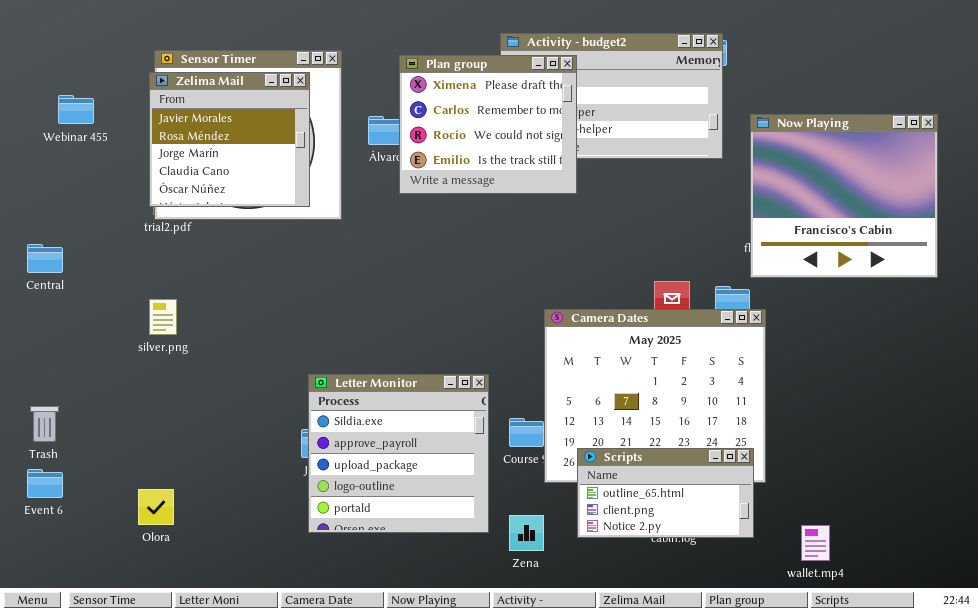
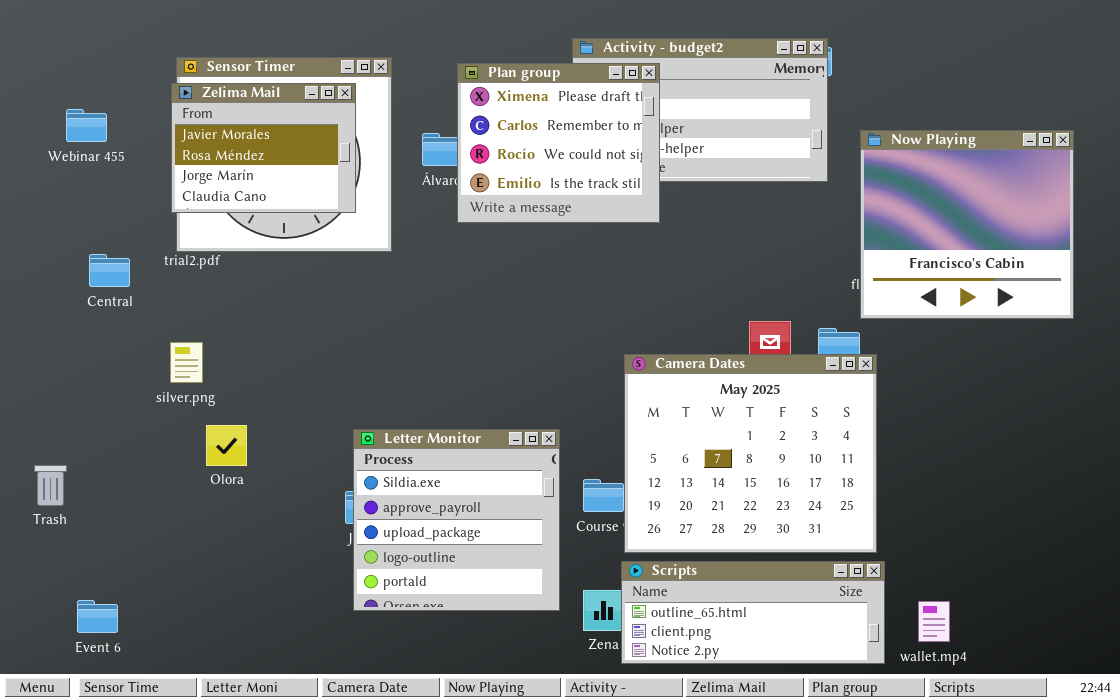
Zelima Mail: [149,72,310,207] -> [171,83,356,213], resized
Central: [27,244,63,273] -> [89,254,130,287], moved
Scripts: [577,448,754,538] -> [621,561,885,664], moved, resized
Event 6: [27,469,63,498] -> [77,600,118,633], moved
Olora: [138,489,174,525] -> [206,425,247,466], moved

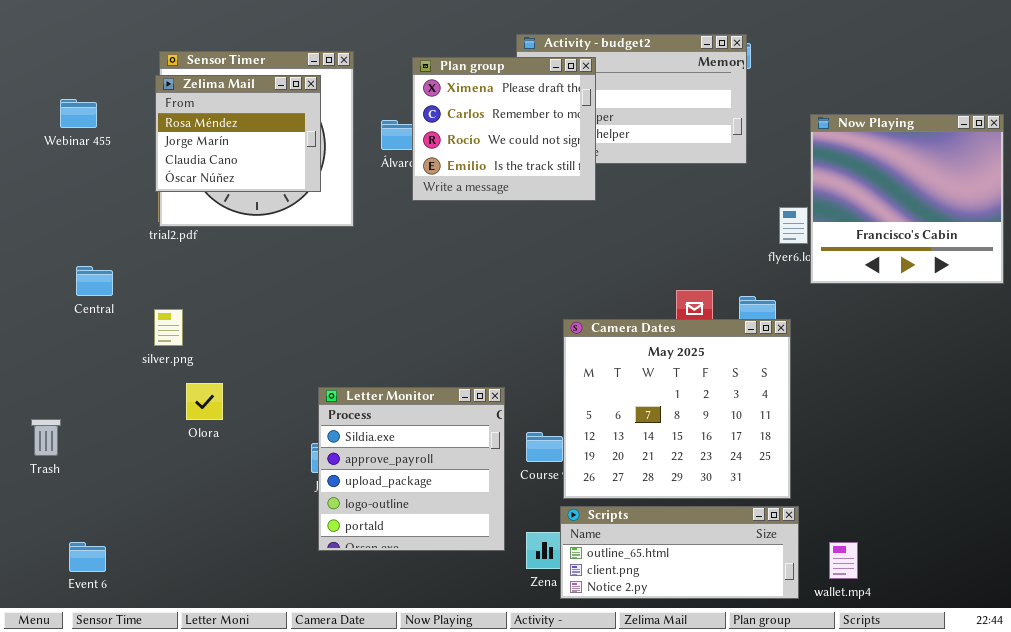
Zelima Mail: [171,83,356,213] -> [155,75,321,192], scrolled down 1 row
Now Playing: [860,130,1074,319] -> [810,114,1004,284], moved
Central: [89,254,130,287] -> [76,266,113,296], moved

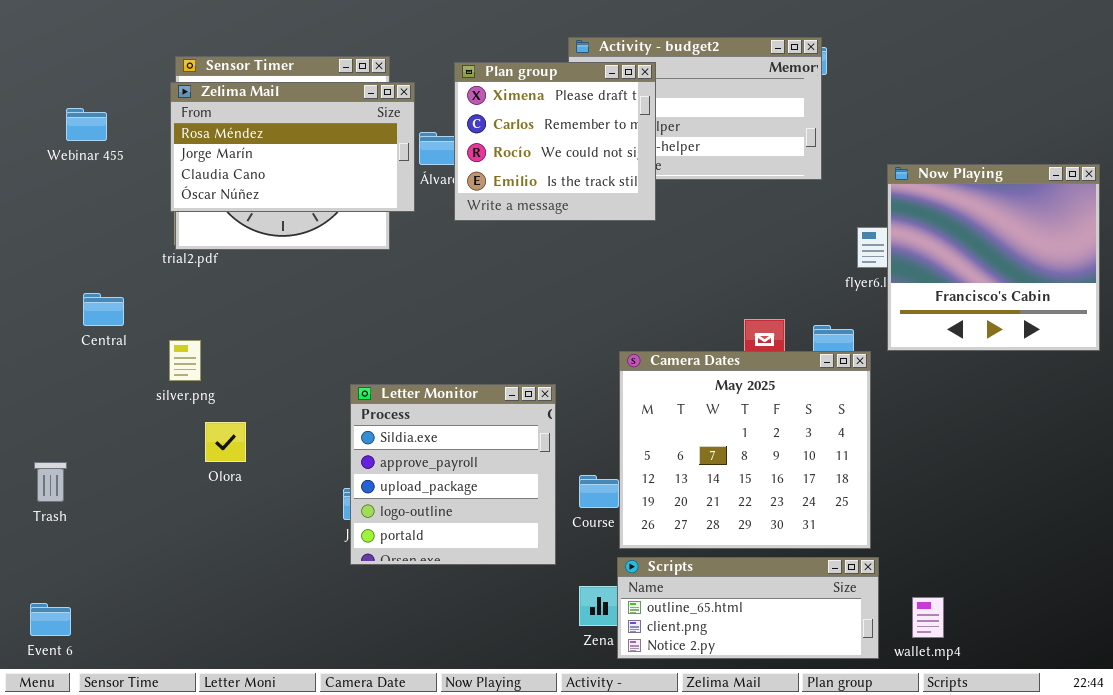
Zelima Mail: [155,75,321,192] -> [170,82,415,212], resized
Now Playing: [810,114,1004,284] -> [887,164,1100,351], moved
Letter Monitor: [318,387,505,551] -> [350,384,556,565], moved
Event 6: [69,542,106,572] -> [30,603,71,636], moved

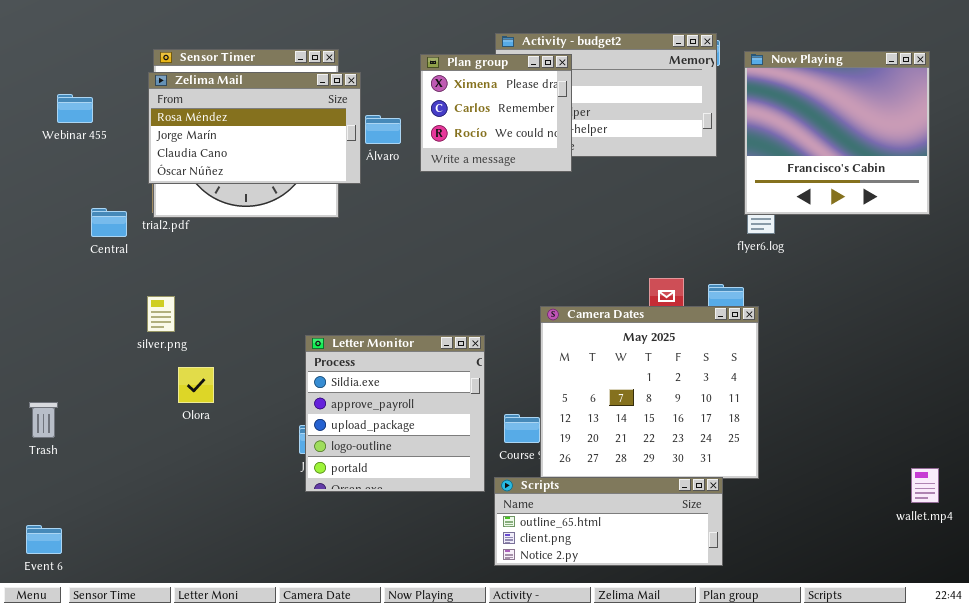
Plan group: [454,62,656,221] -> [420,54,572,172], resized
Now Playing: [887,164,1100,351] -> [744,51,930,215], moved
Central: [83,293,124,326] -> [91,208,127,237], moved
Scripts: [617,557,879,659] -> [494,477,723,566], moved
wallet.mp4: [912,597,944,638] -> [911,468,939,503], moved

